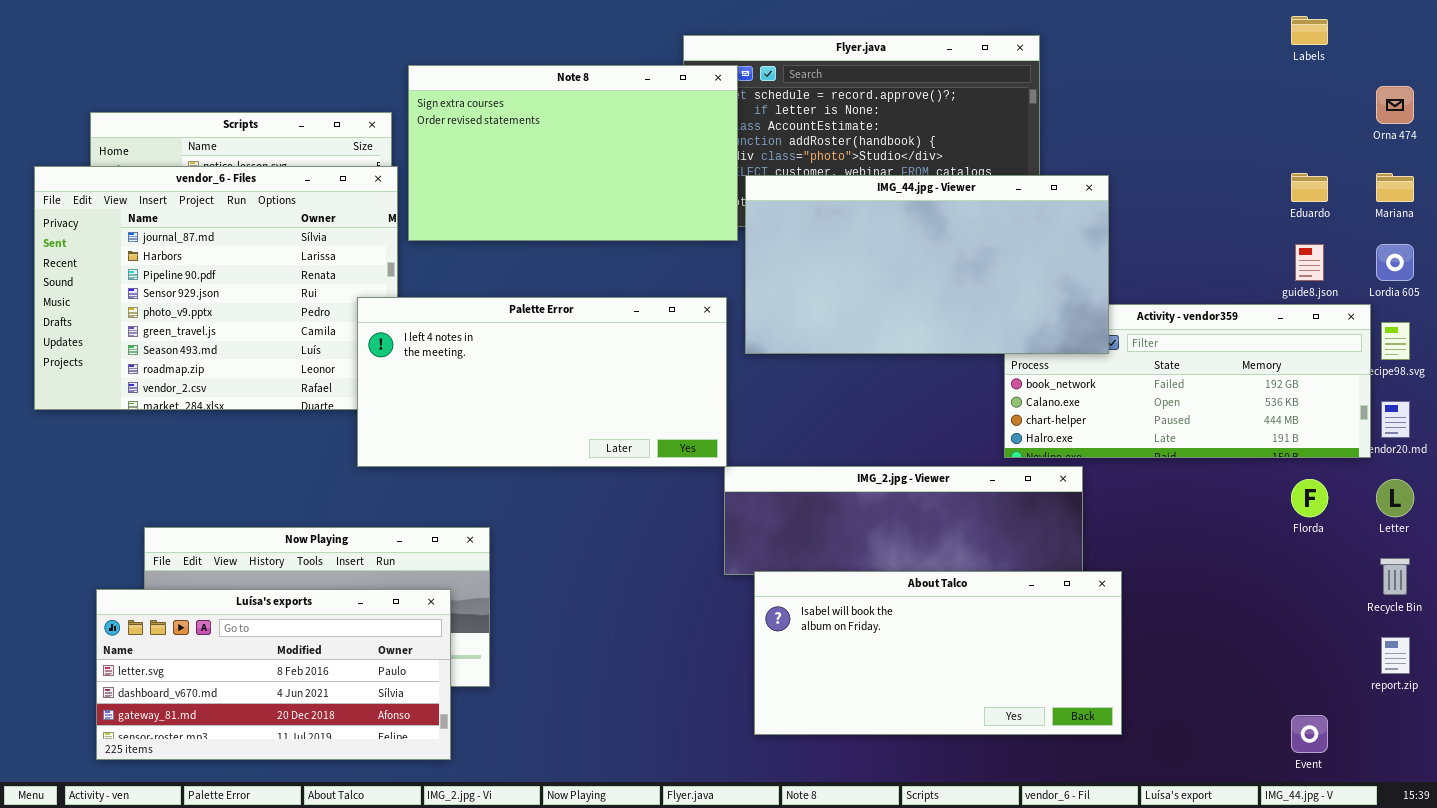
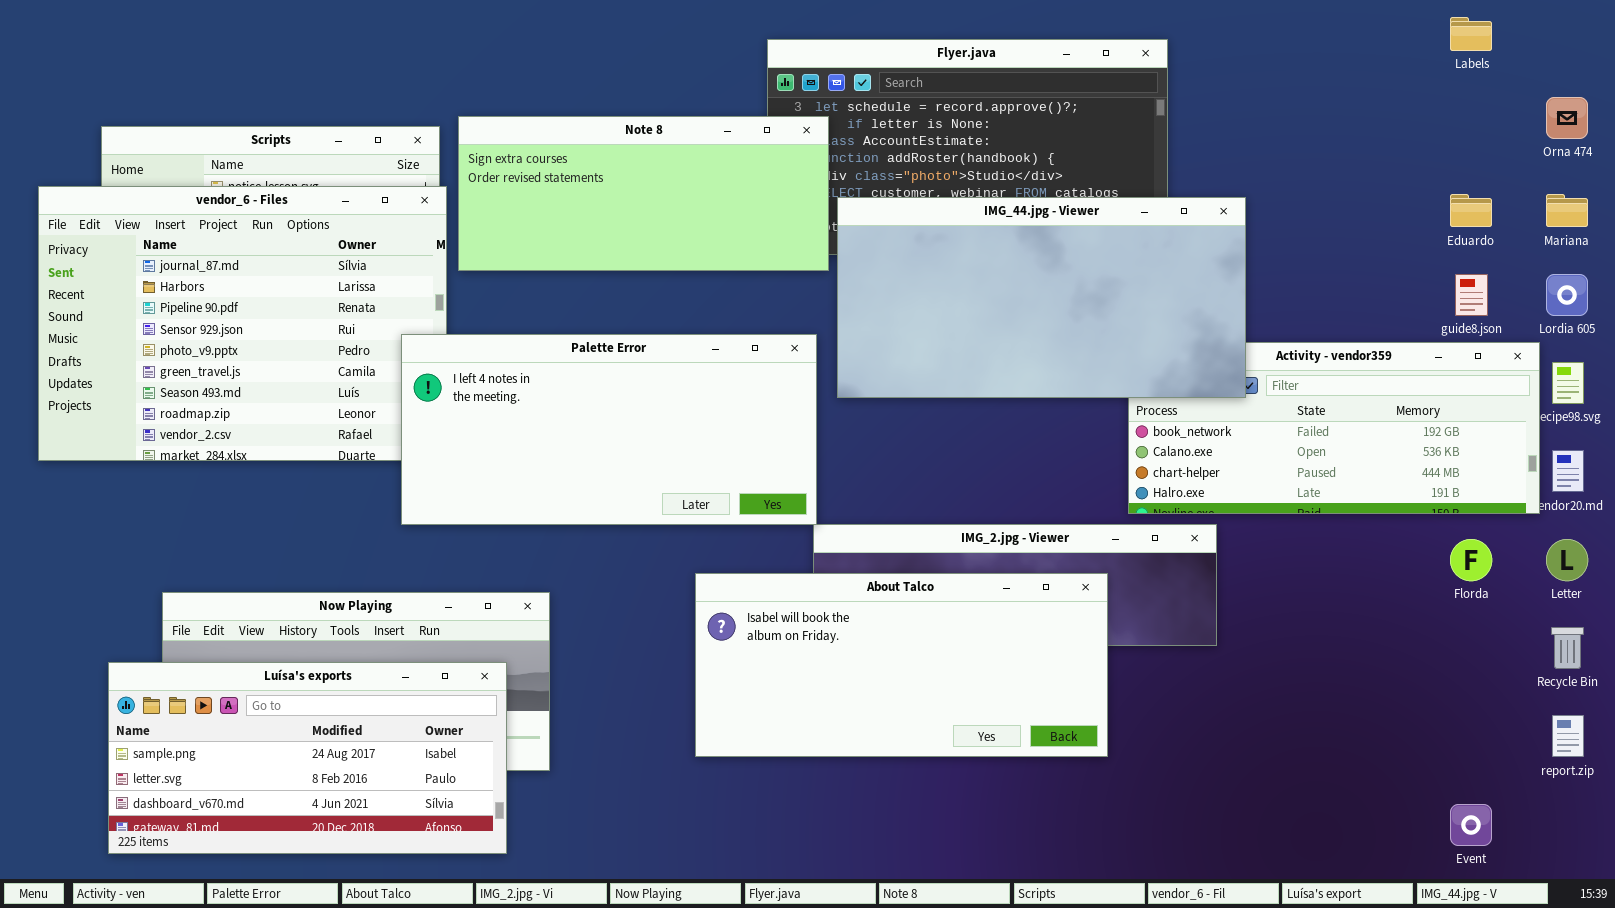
Note 8: [408,65,738,241] -> [458,116,829,271], resized
About Talco: [754,571,1122,735] -> [695,573,1108,757], moved
Luísa's exports: [96,589,451,760] -> [108,662,507,854], scrolled up 1 row

